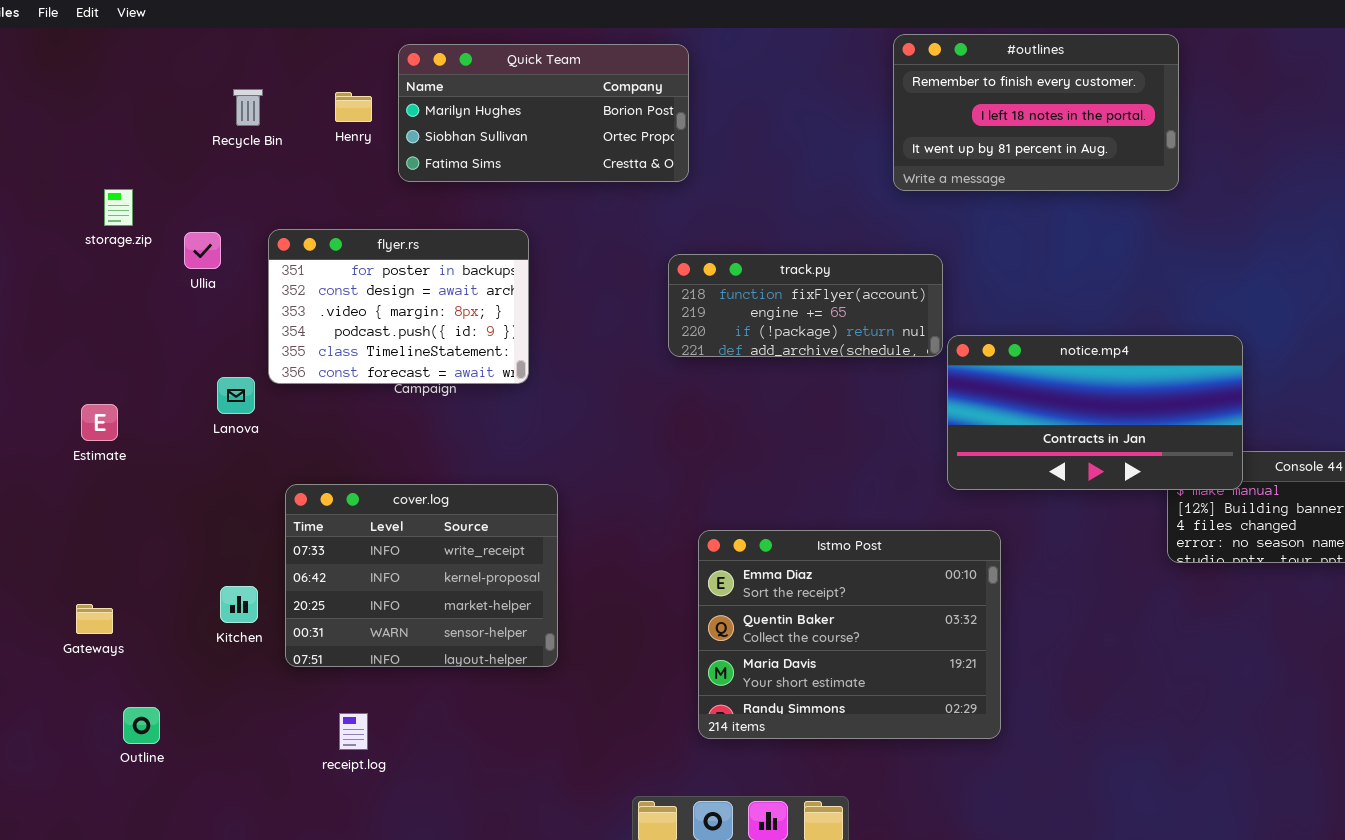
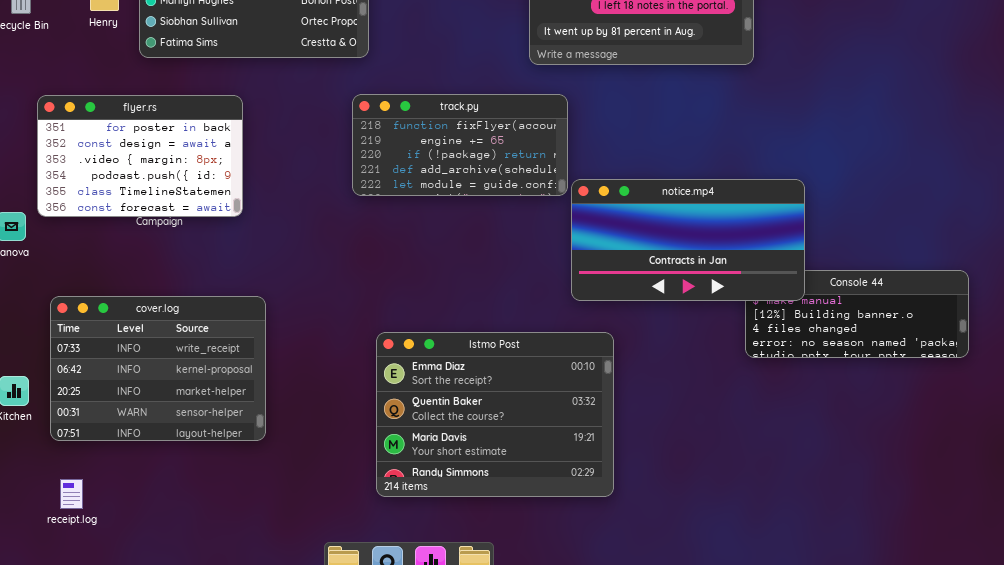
track.py: [668,254,943,357] -> [352,94,568,196], resized
receipt.log: [339,713,368,750] -> [60,479,83,509], moved

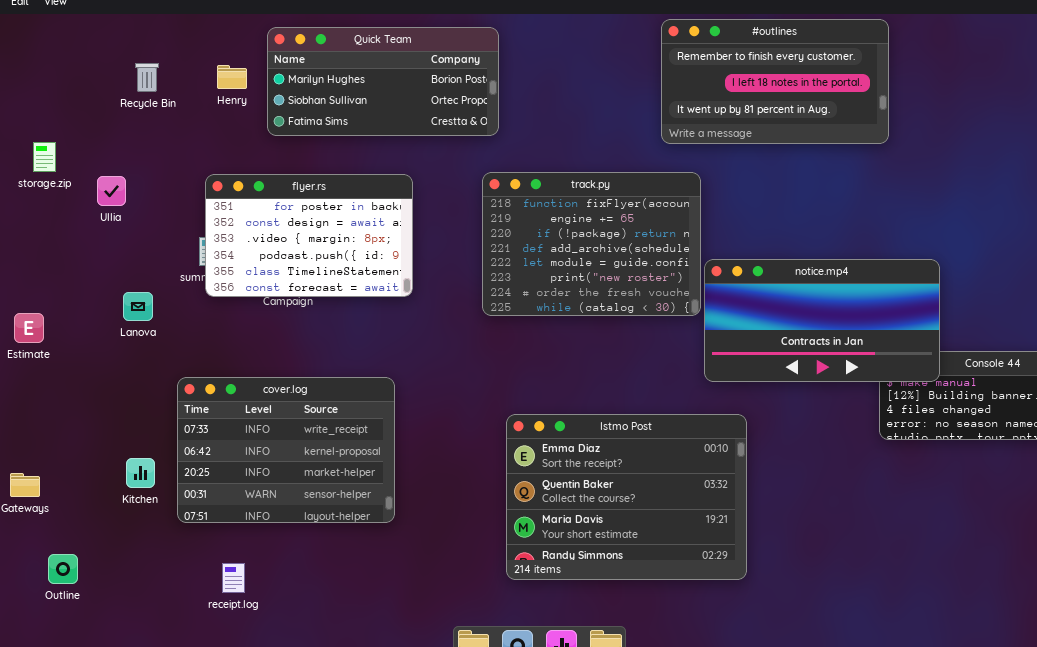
track.py: [352,94,568,196] -> [482,172,701,316], resized
flyer.rs: [37,95,243,217] -> [205,174,413,297], moved
receipt.log: [60,479,83,509] -> [222,563,245,593], moved

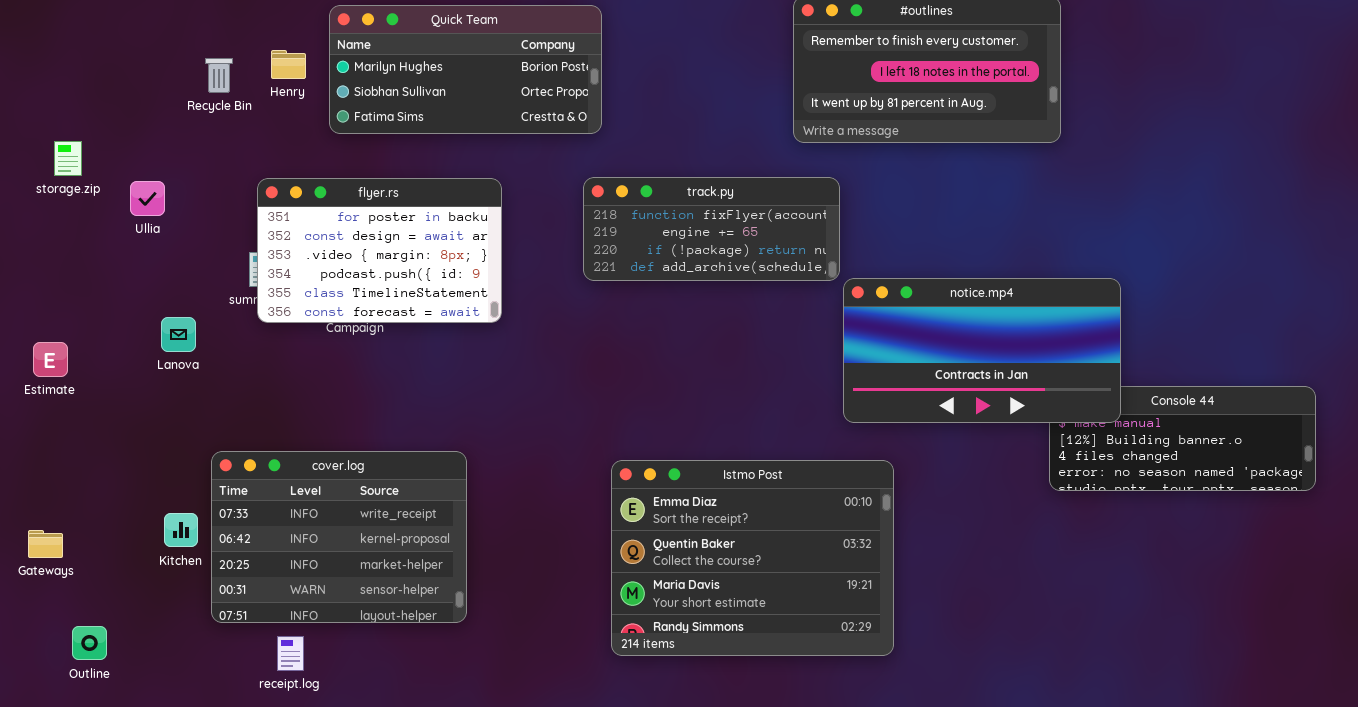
Recycle Bin: [135,63,159,92] -> [205,58,233,93], moved
track.py: [482,172,701,316] -> [583,177,840,281], resized
cover.log: [177,377,395,523] -> [211,451,467,623], moved

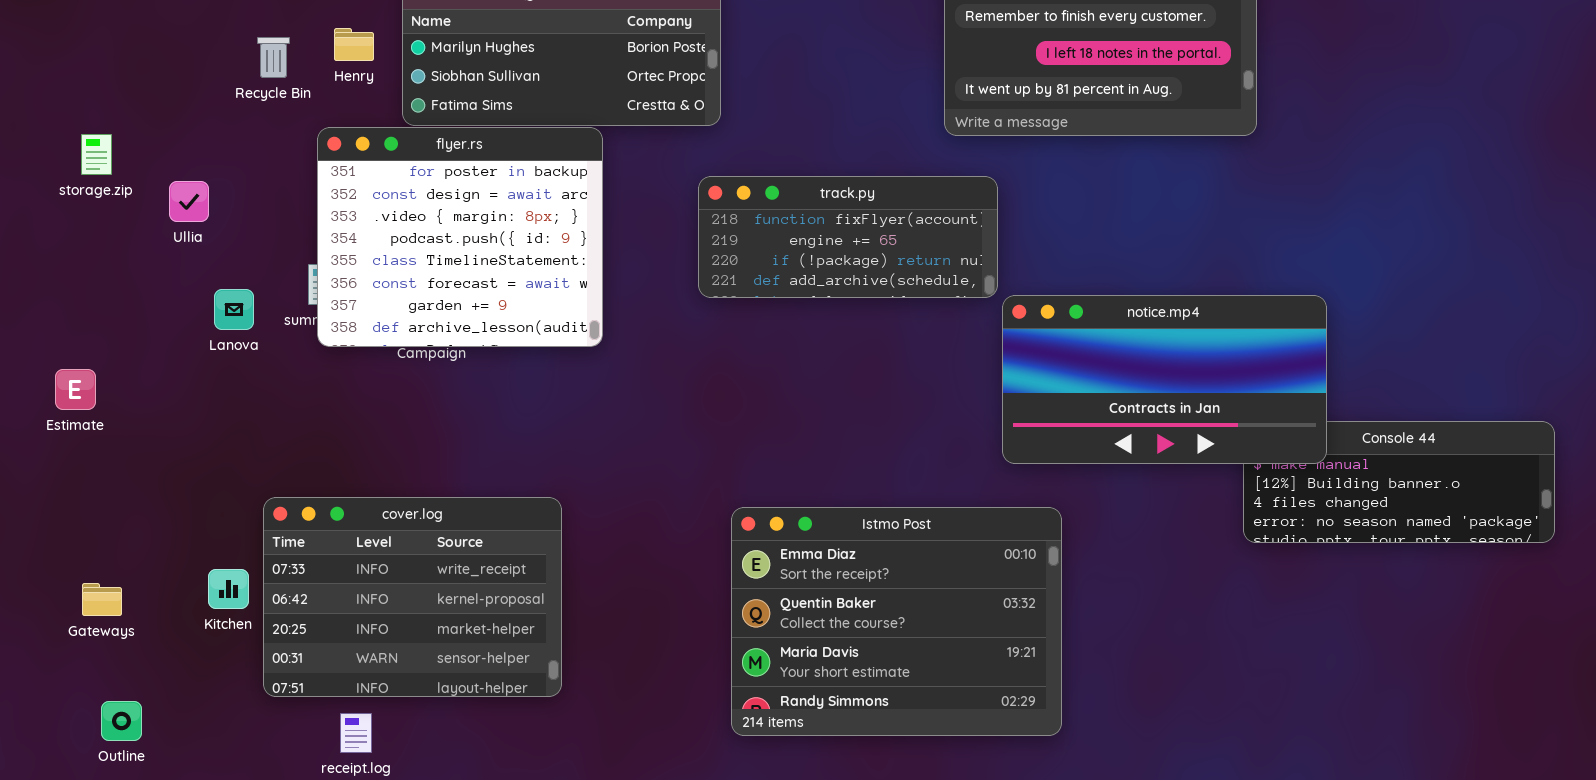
flyer.rs: [257,178,502,323] -> [317,127,603,347], resized
Lanova: [161,317,196,352] -> [214,289,254,330], moved
Gateways: [28,530,63,558] -> [82,583,122,616], moved

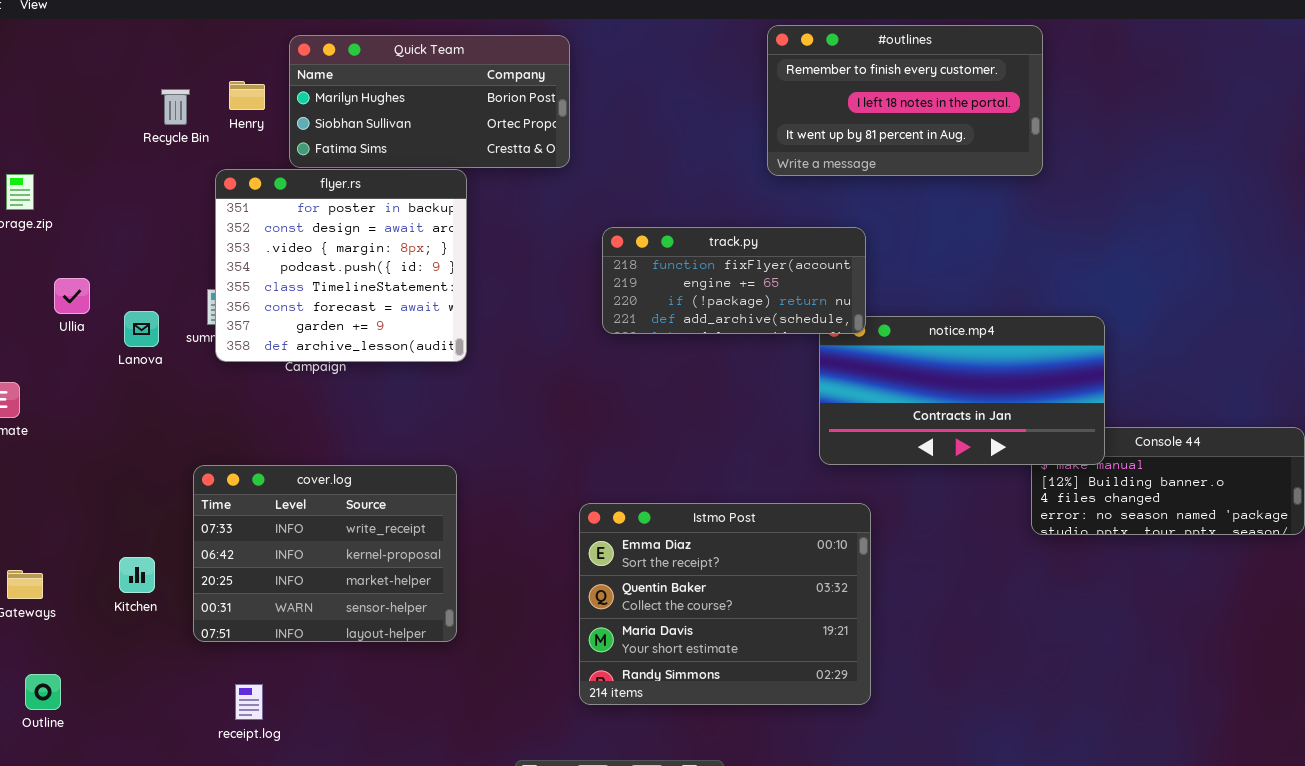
track.py: [698,176,998,298] -> [602,227,866,334], moved
Ullia: [169,181,209,222] -> [54,278,90,314], moved
cover.log: [263,497,562,697] -> [193,465,457,642], moved

